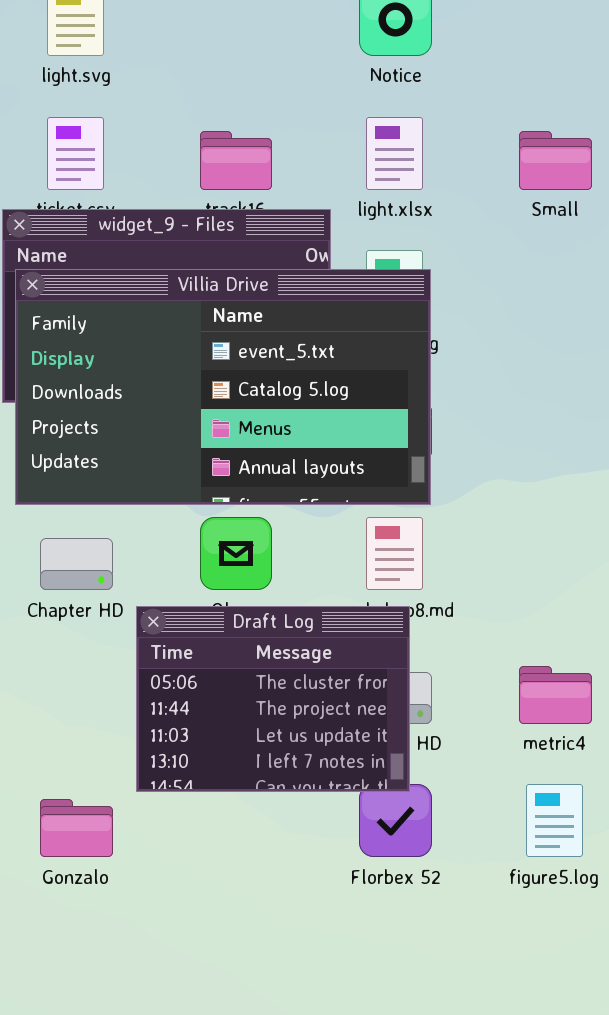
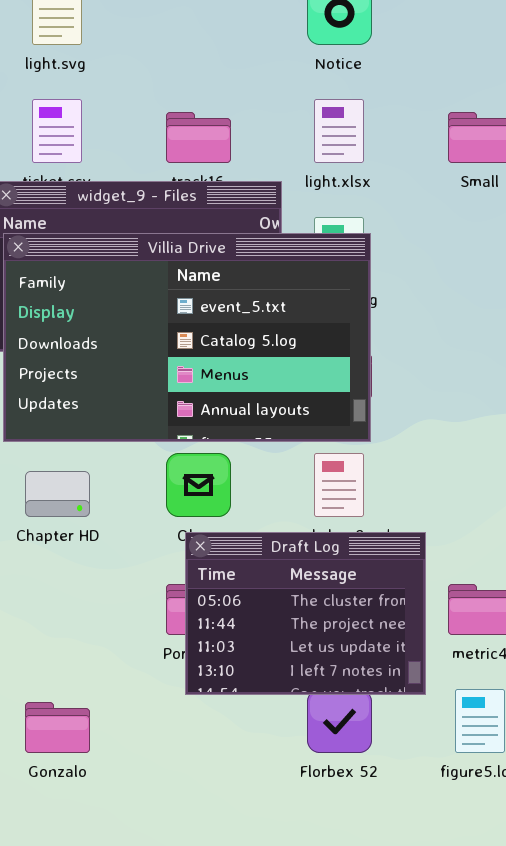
Draft Log: [136,606,410,792] -> [185,532,426,695], moved

